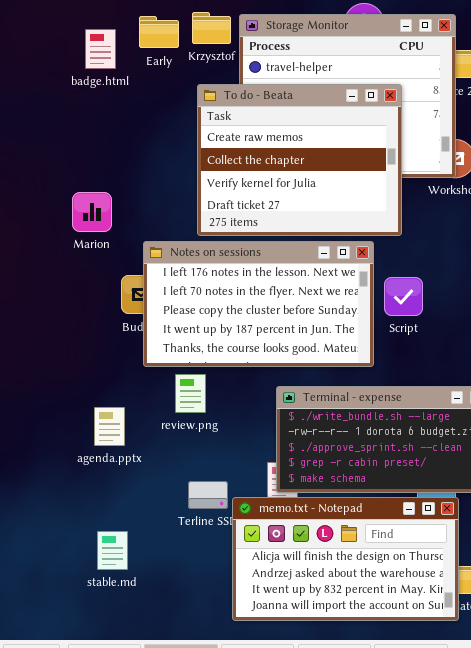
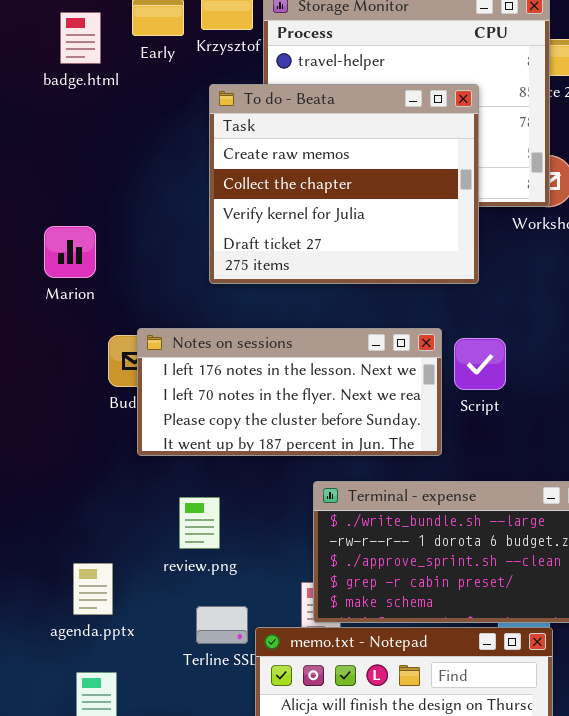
Notes on sessions: [143,241,374,367] -> [137,328,442,456], resized
review.png: [175,374,206,413] -> [179,497,220,549], moved
agenda.pptx: [94,407,125,446] -> [73,563,113,615], moved

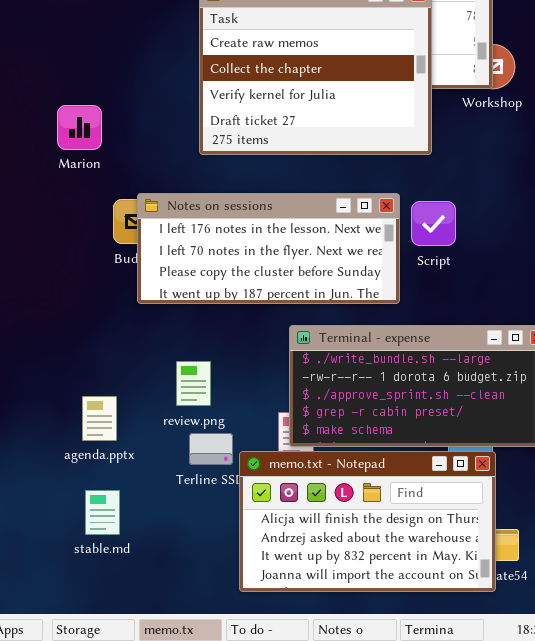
review.png: [179,497,220,549] -> [176,361,211,406], moved

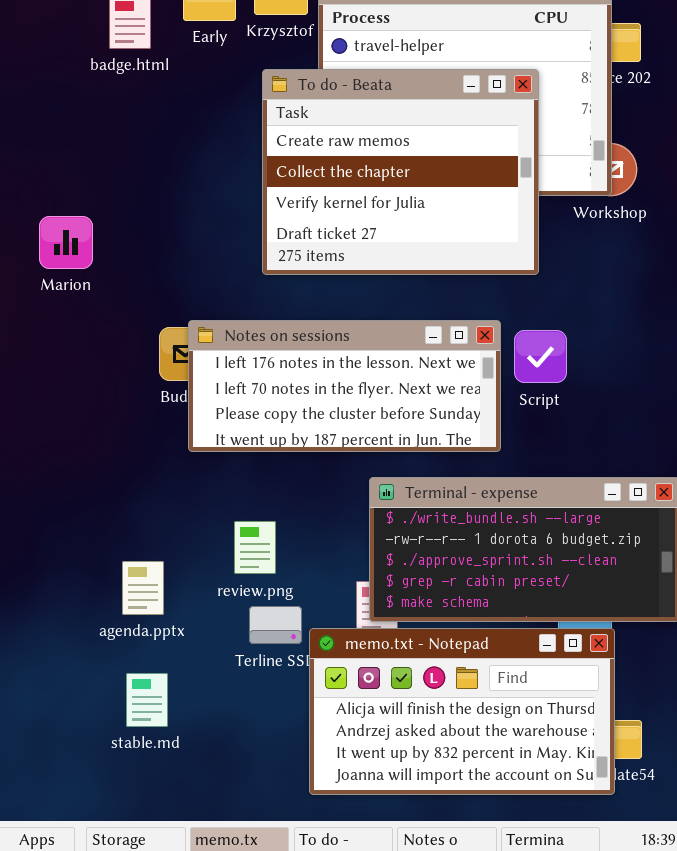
Marion: [57,105,102,150] -> [39,216,93,269], moved

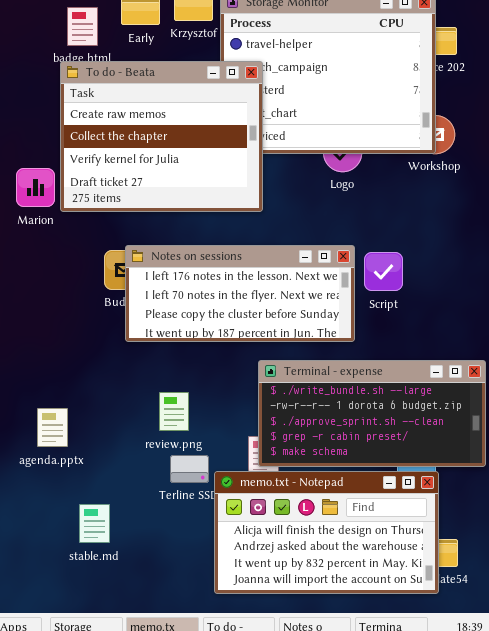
To do - Beata: [262,69,539,275] -> [60,61,263,212], moved
agenda.pptx: [122,561,164,615] -> [37,408,68,447], moved

